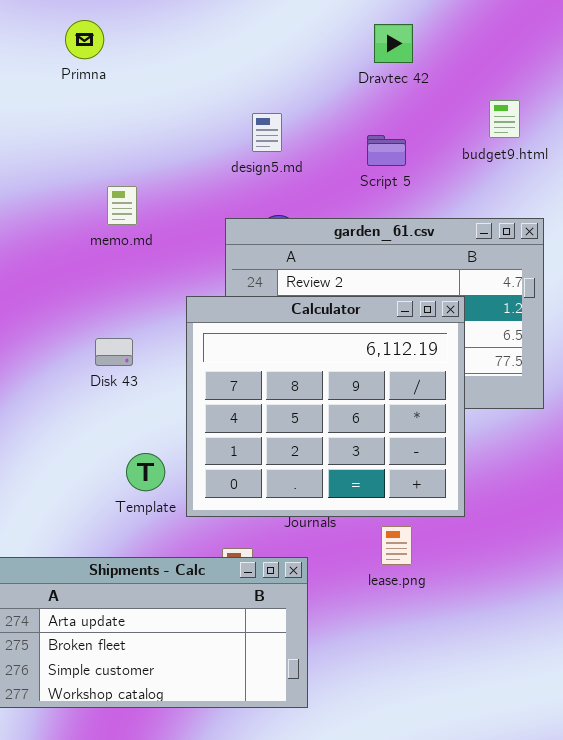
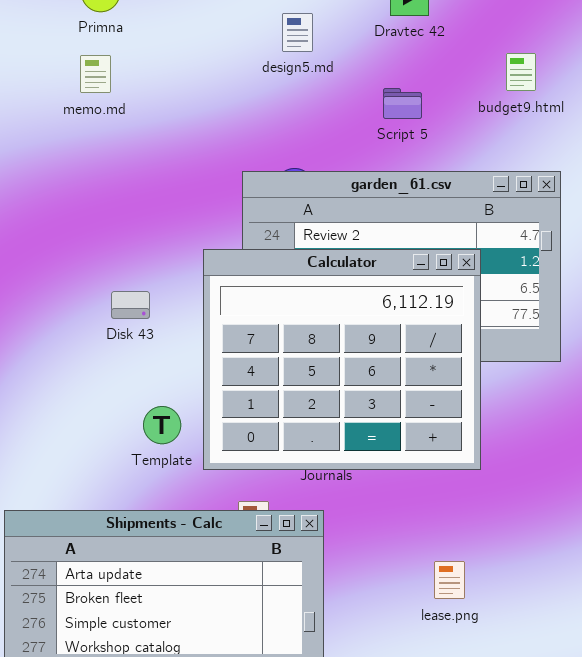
design5.md: [252,113,282,152] -> [282,13,313,52], moved
memo.md: [107,186,137,225] -> [80,55,111,93], moved
lease.png: [381,526,412,565] -> [434,561,465,599], moved

